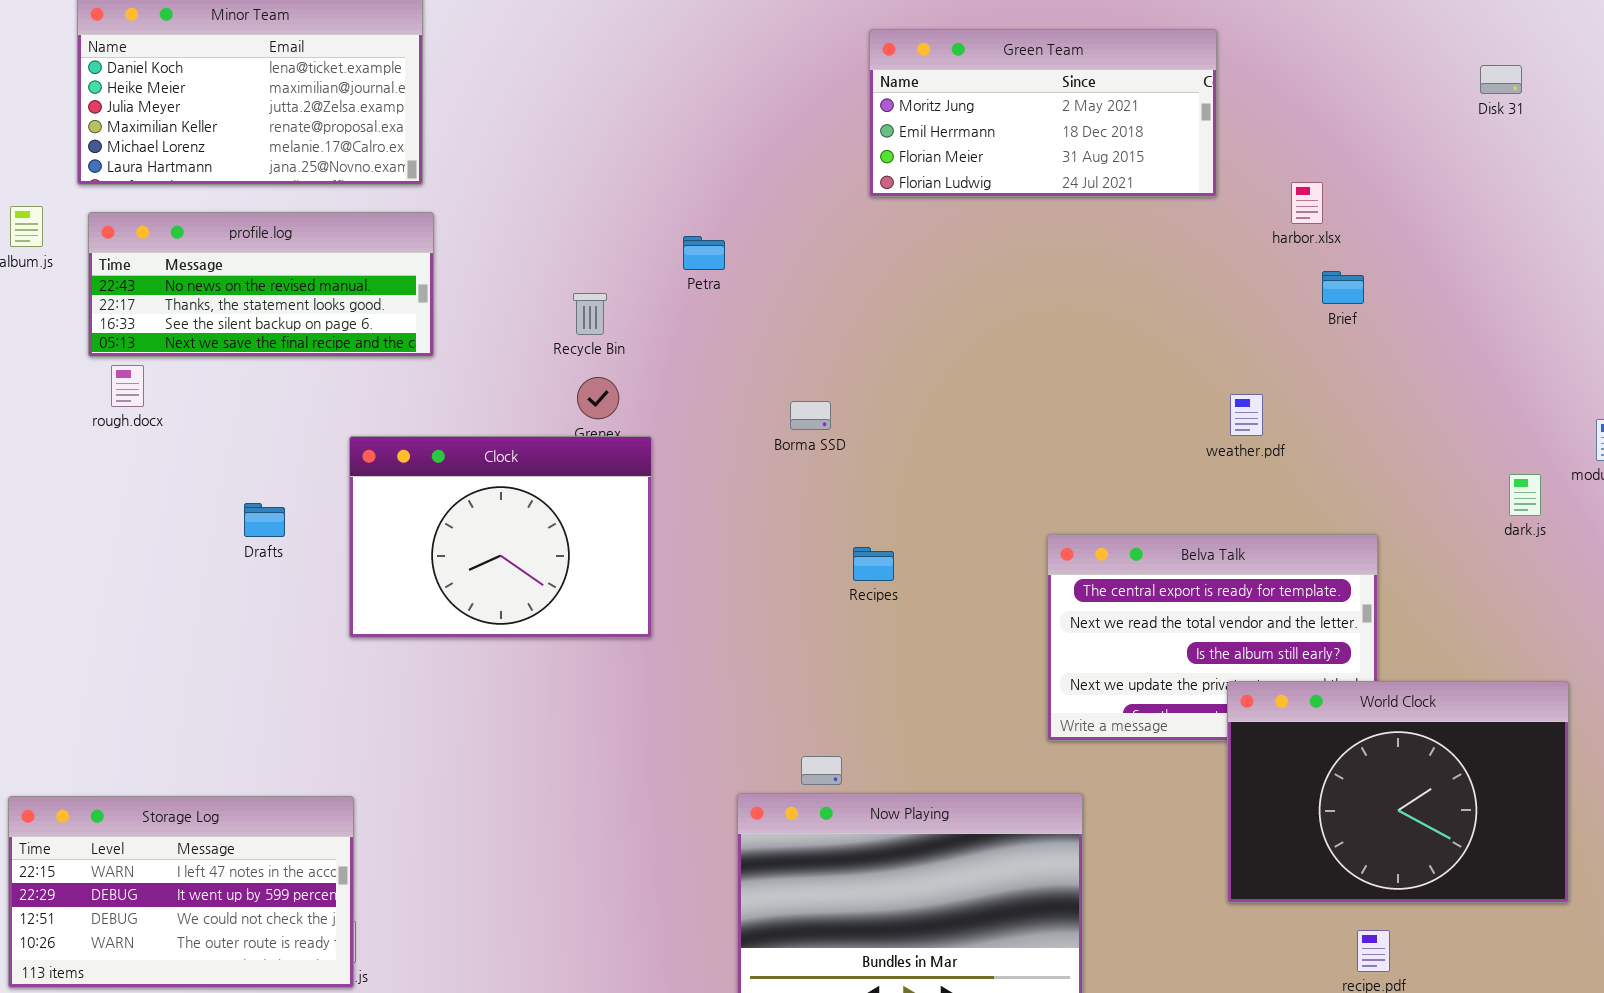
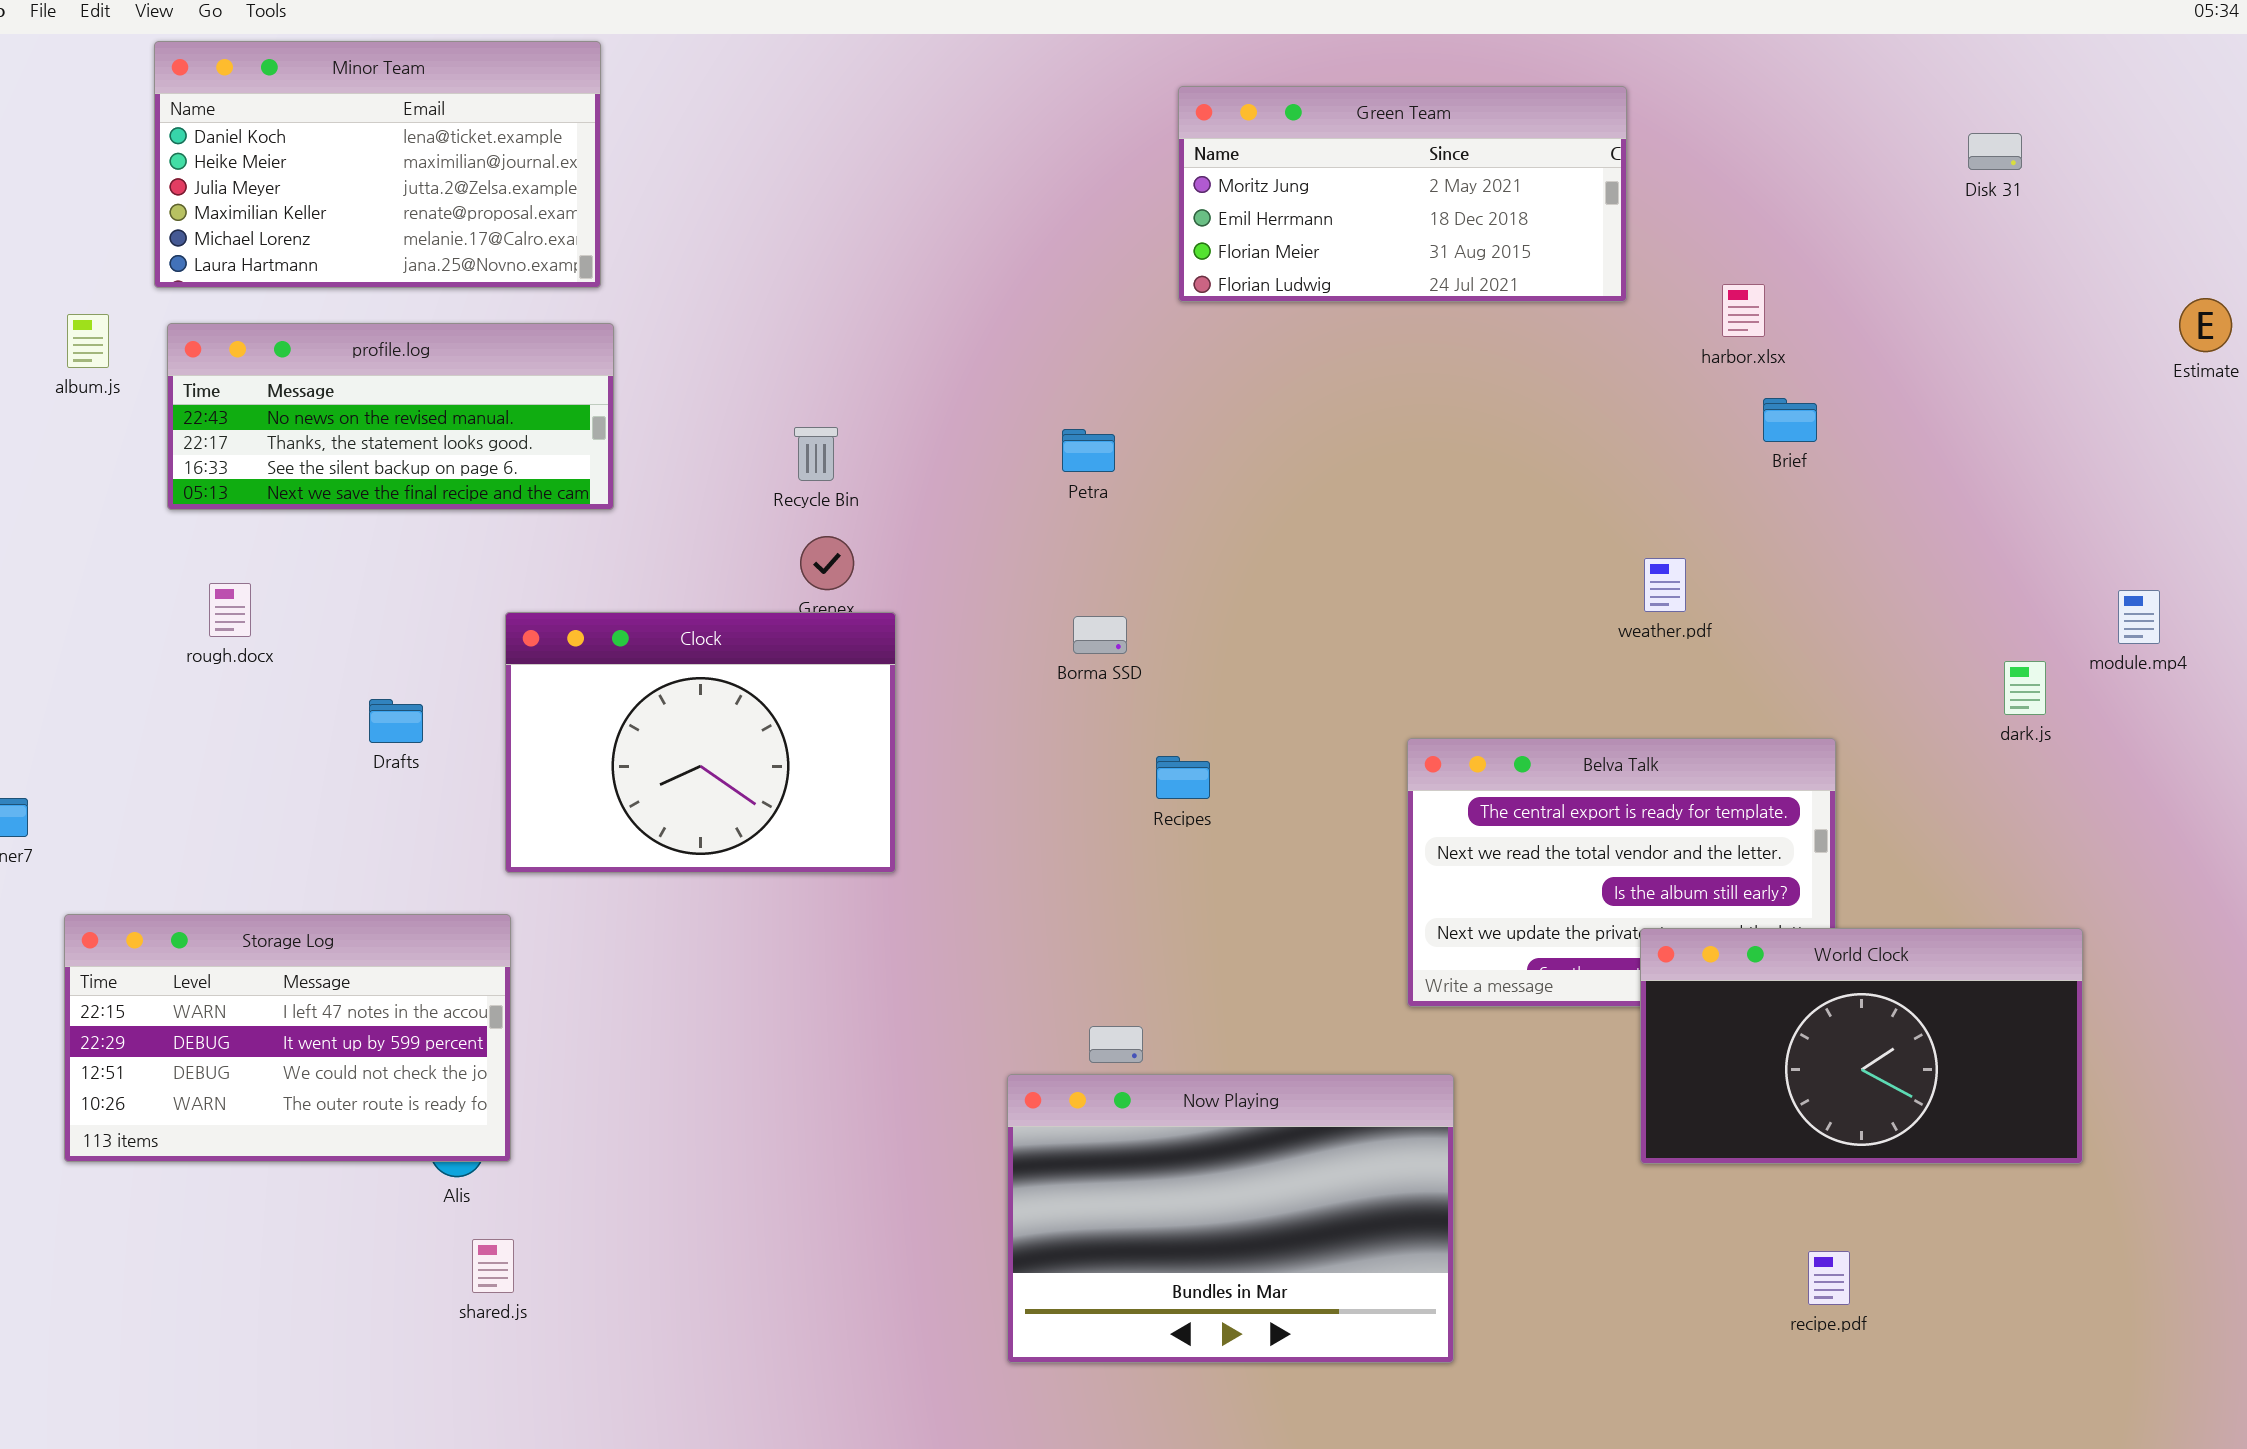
Petra: [683,236,725,270] -> [1062,429,1115,472], moved
rough.docx: [111,365,144,407] -> [209,583,251,637], moved
Borma SSD: [790,401,831,430] -> [1073,616,1127,654], moved
World Clock: [1227,681,1569,903] -> [1640,928,2083,1164], resized
Storage Log: [8,796,354,988] -> [64,914,511,1162], moved

